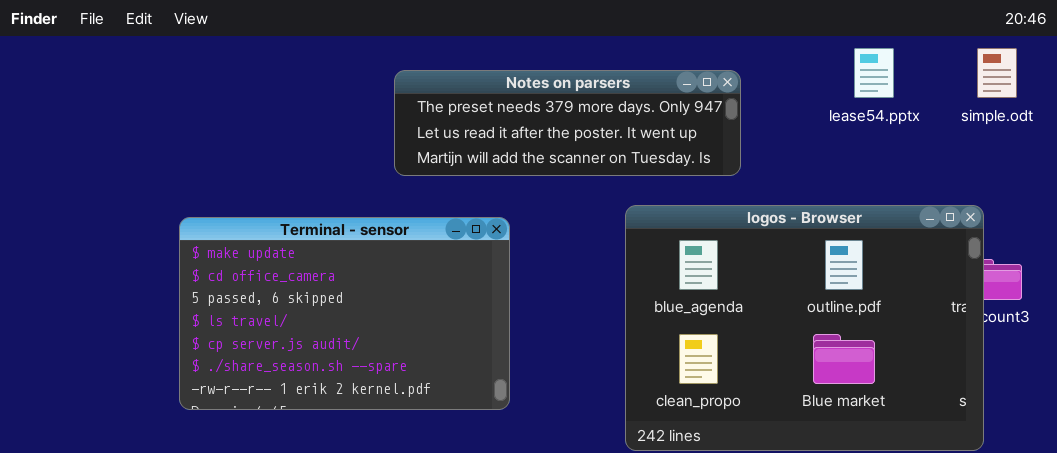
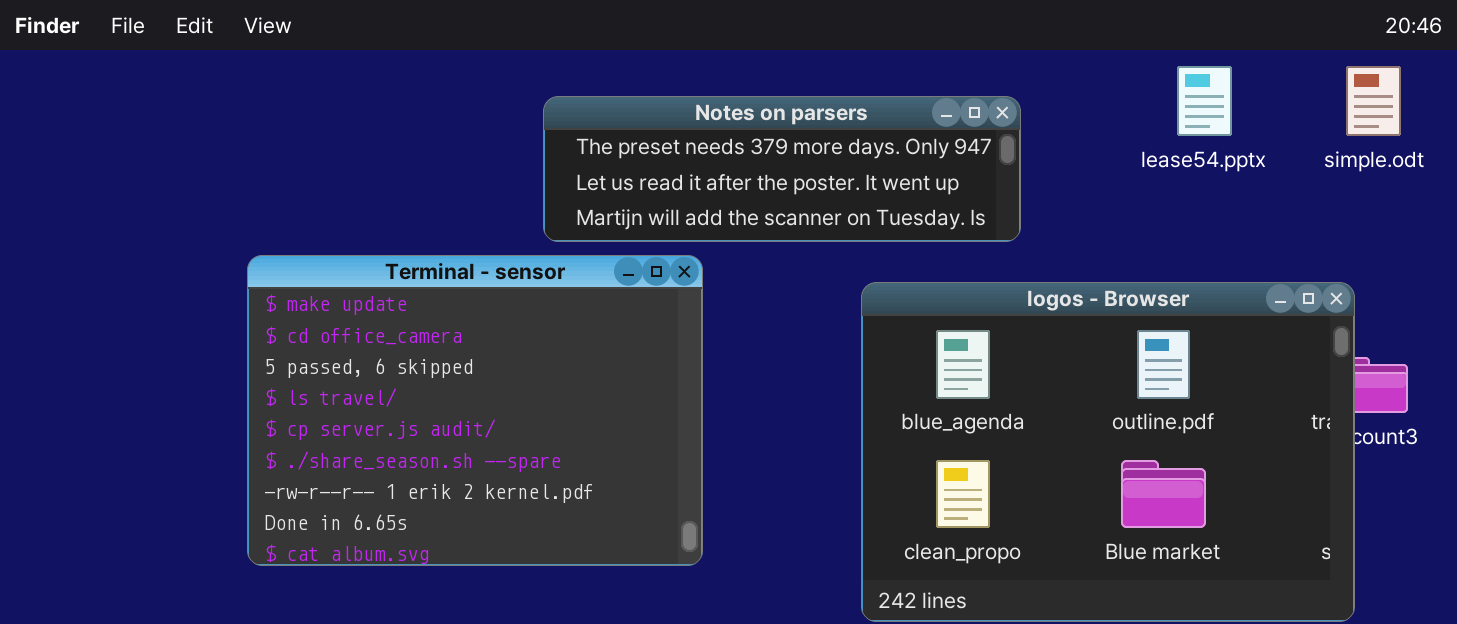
Terminal - sensor: [179,217,510,410] -> [247,255,703,566], resized

